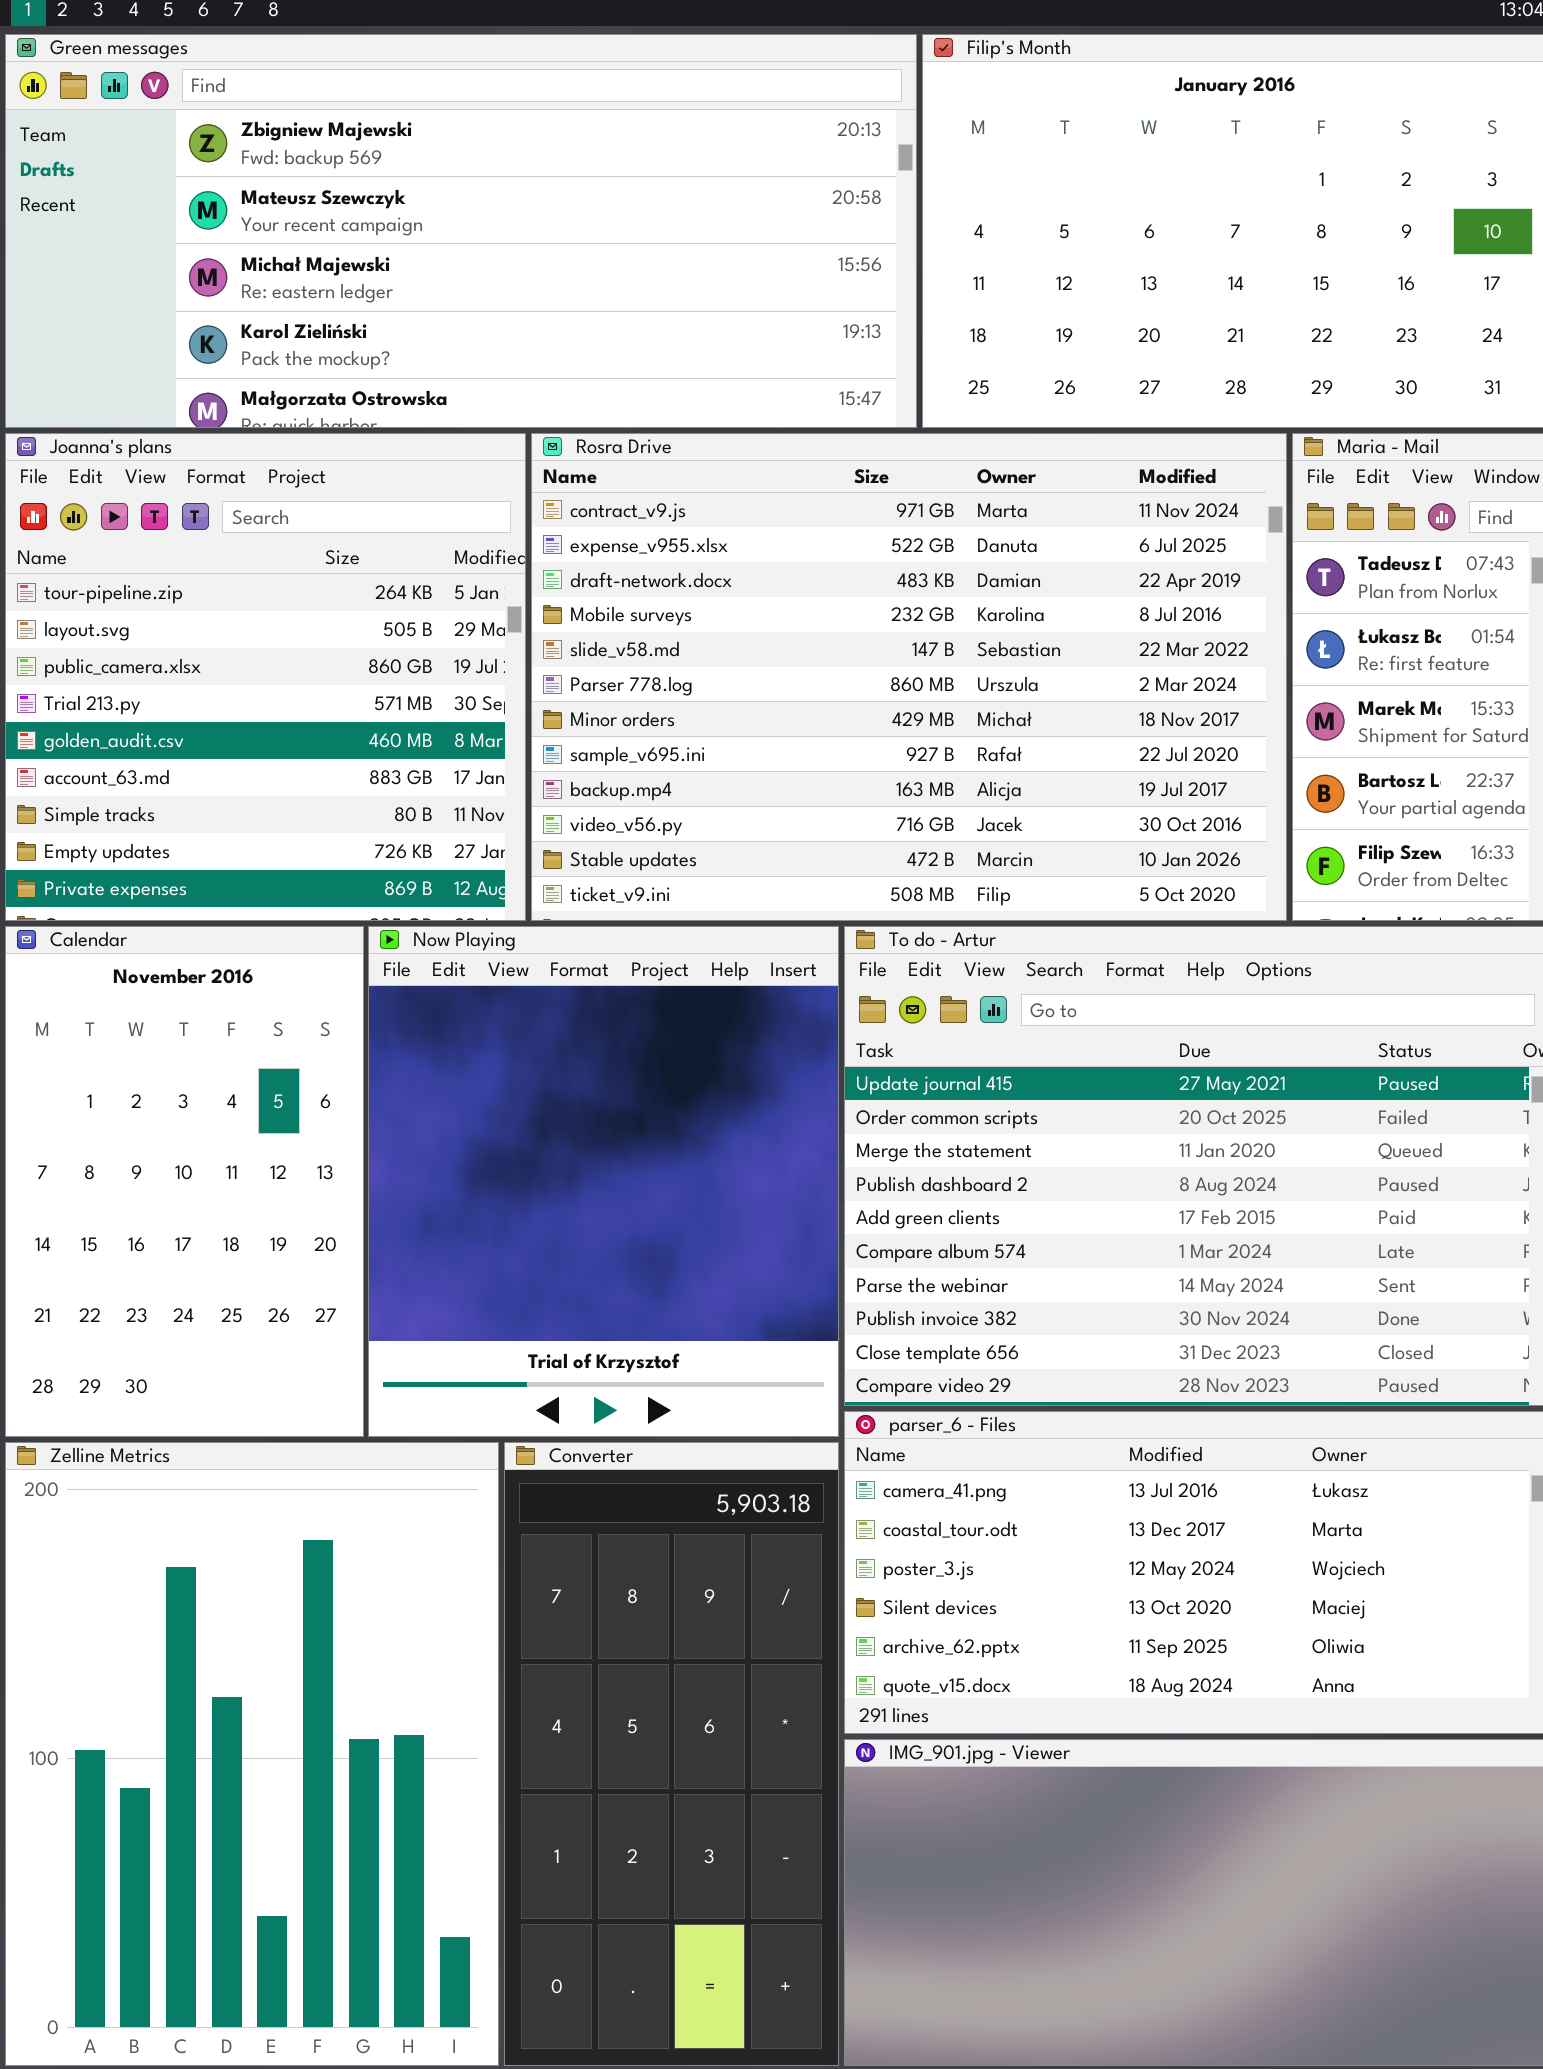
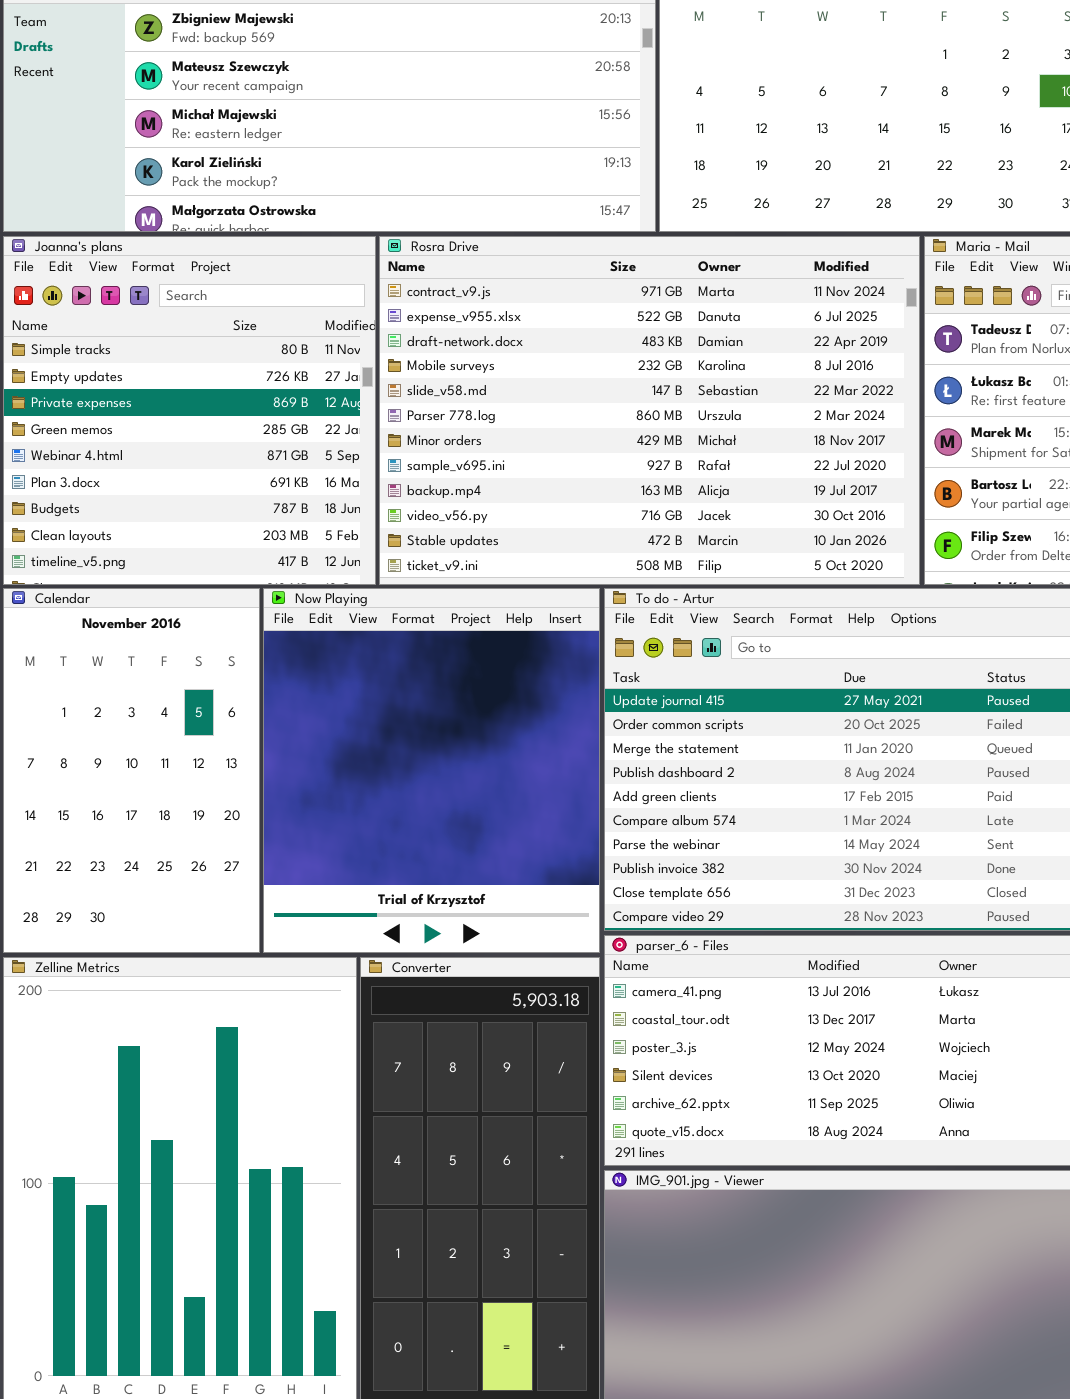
Joanna's plans: [5,433,526,921] -> [3,236,376,585], scrolled down 6 rows

